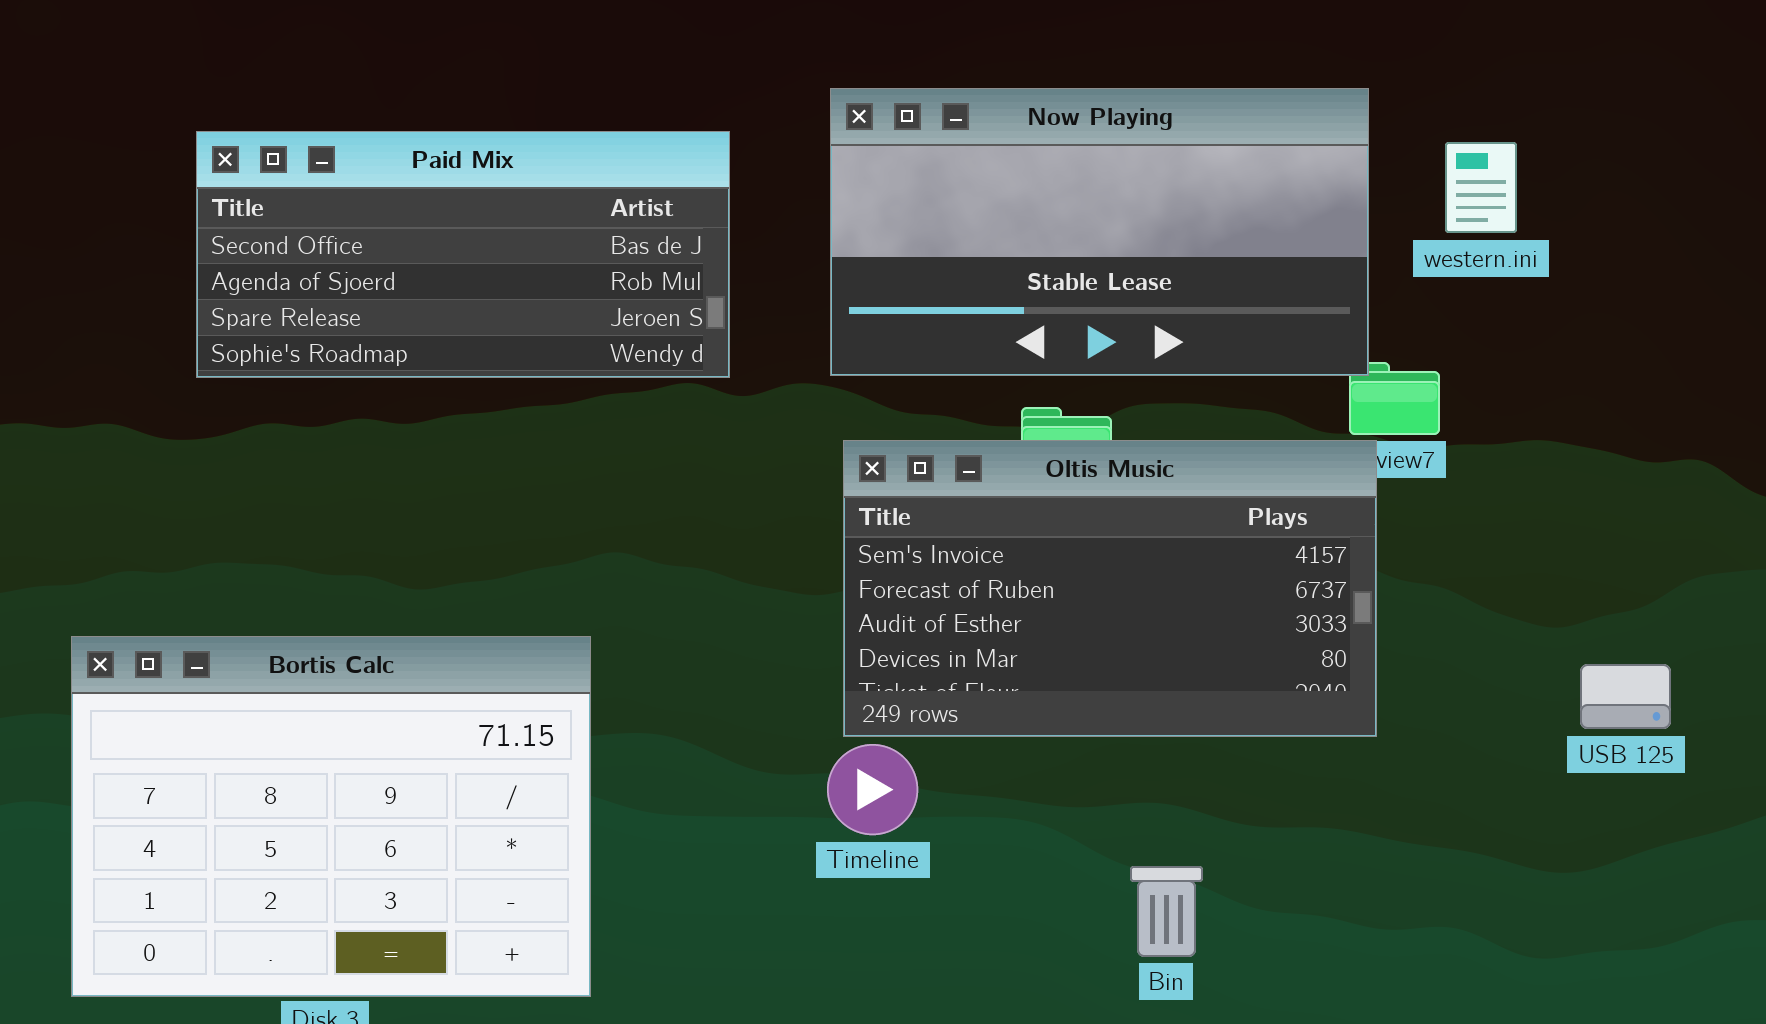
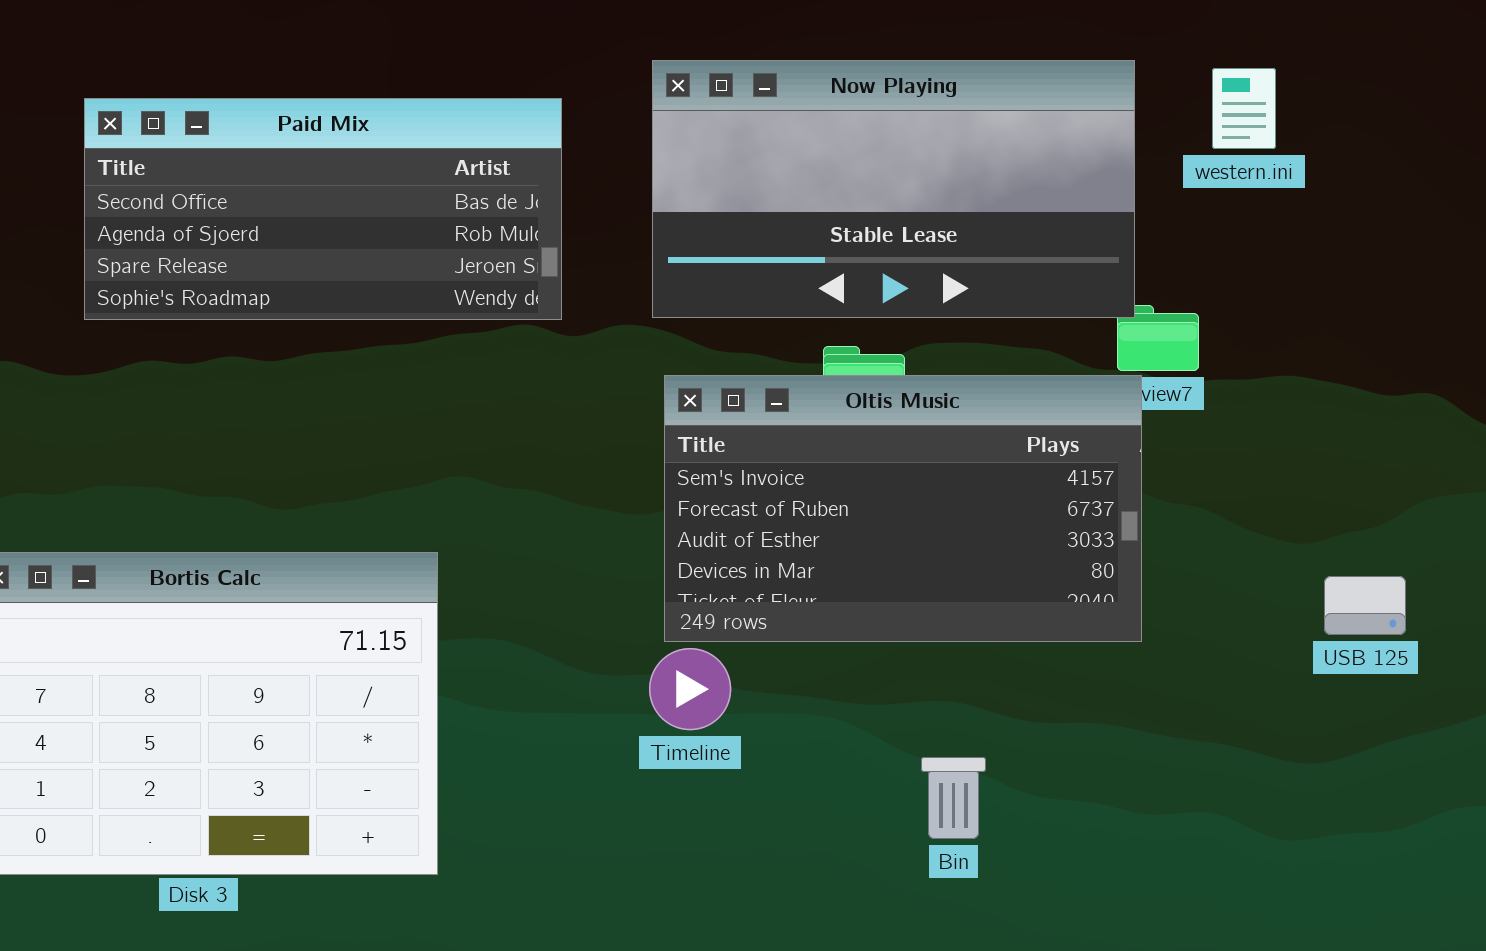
western.ini: [1445,142,1517,233] -> [1212,68,1276,149], moved

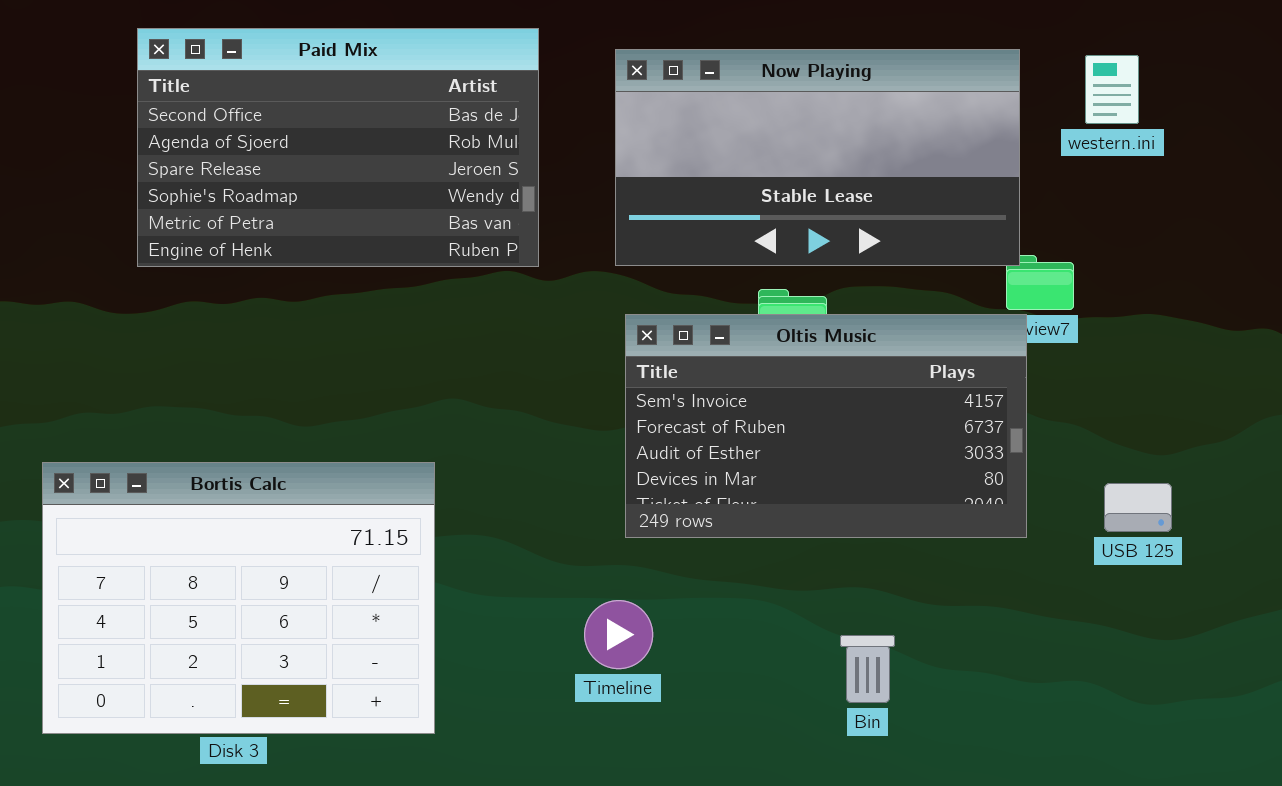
Paid Mix: [84,98,562,320] -> [137,28,539,267], resized
USB 125: [1324,576,1406,635] -> [1104,483,1172,532], moved
Timeline: [649,648,731,730] -> [584,600,653,669], moved

